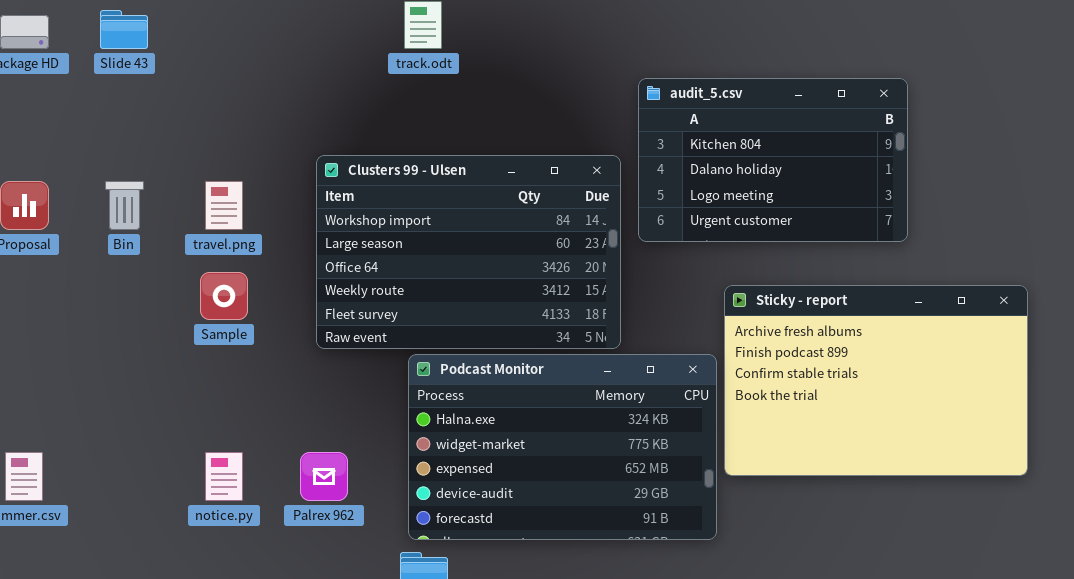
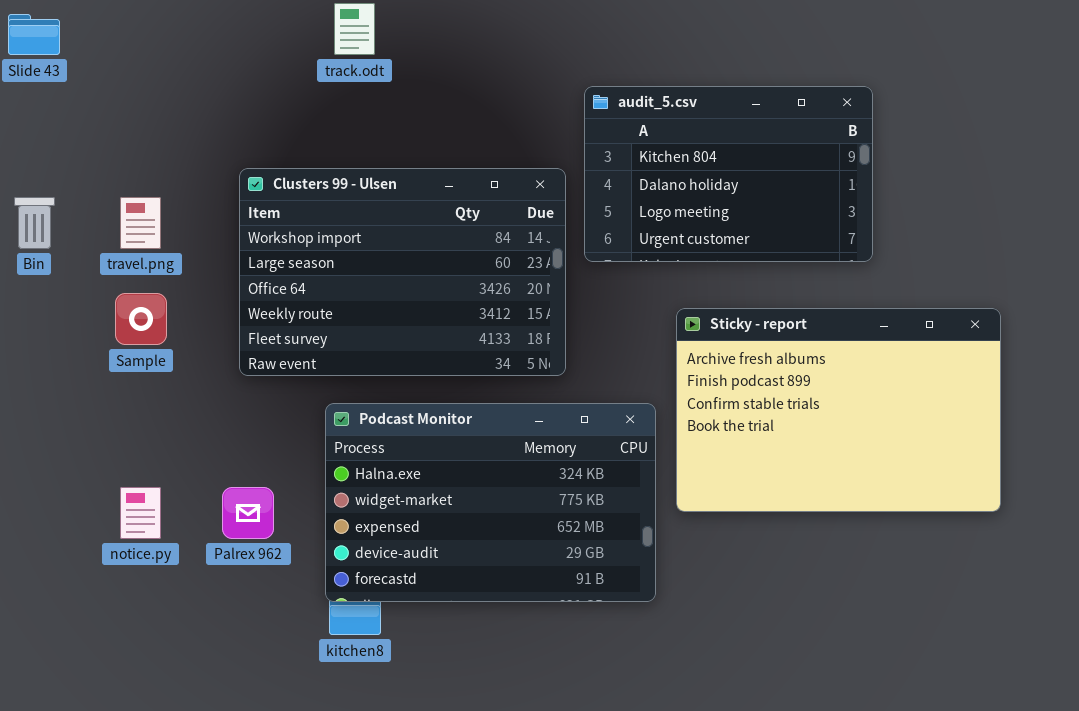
Podcast Monitor: [408,354,717,540] -> [325,403,656,602], moved

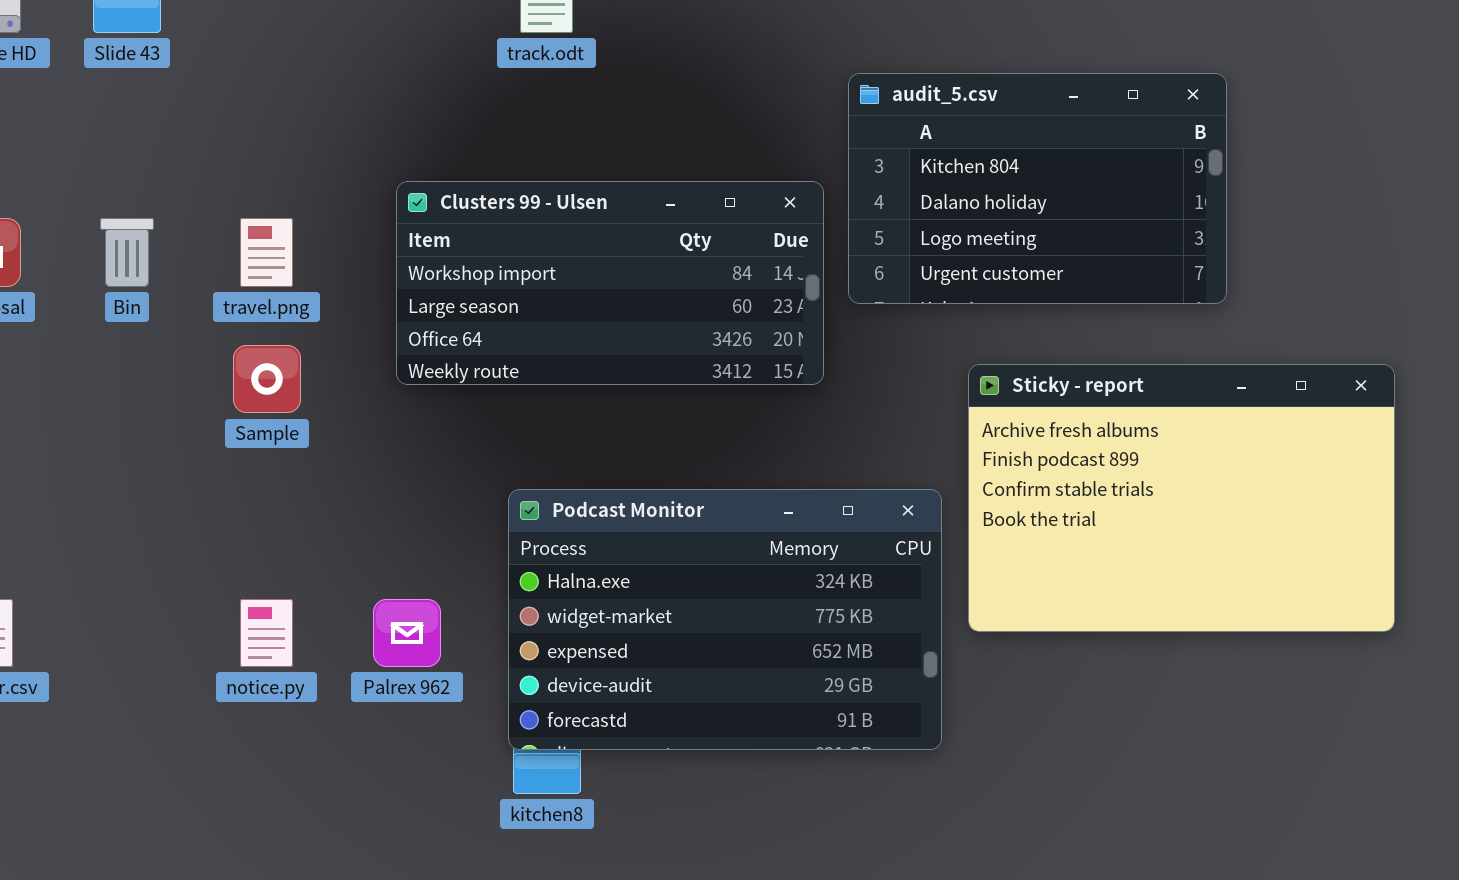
Clusters 99 - Ulsen: [239,168,566,376] -> [396,181,824,385], resized

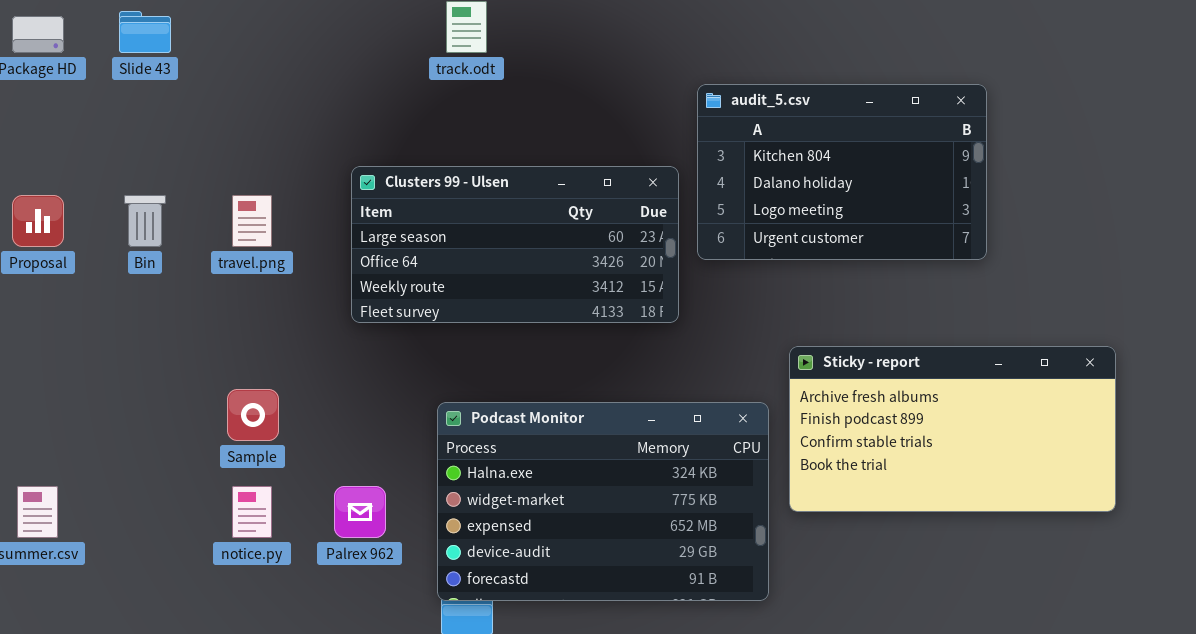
Clusters 99 - Ulsen: [396,181,824,385] -> [351,166,679,323], scrolled down 1 row
Sample: [233,345,301,413] -> [227,389,279,441], moved
Sticky - report: [968,364,1395,632] -> [789,346,1116,512], resized

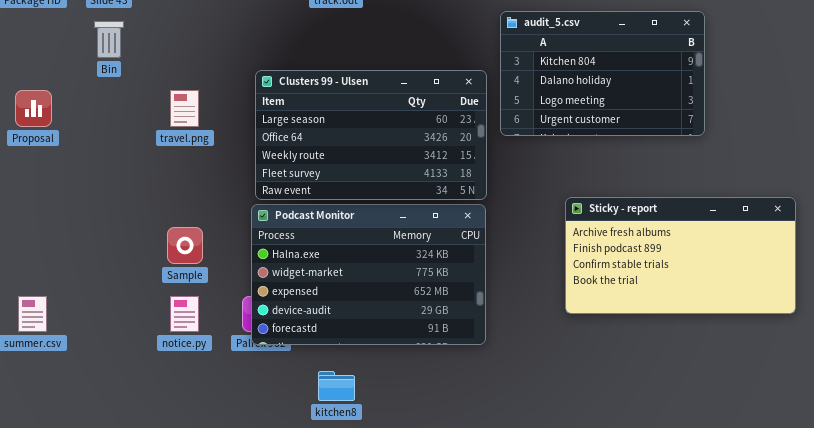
Clusters 99 - Ulsen: [351,166,679,323] -> [255,70,487,200], resized
Bin: [124,195,166,247] -> [94,21,124,58], moved
Podcast Monitor: [437,402,769,601] -> [251,204,486,345], moved

